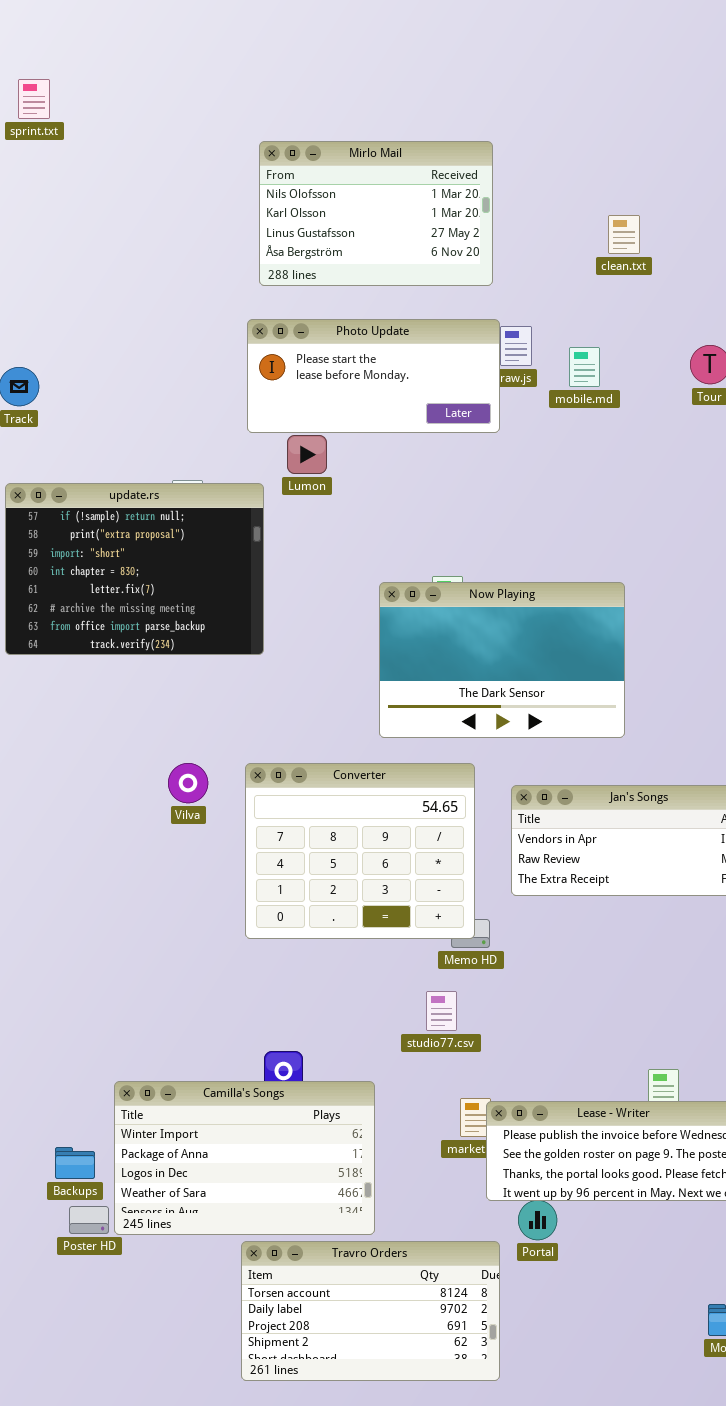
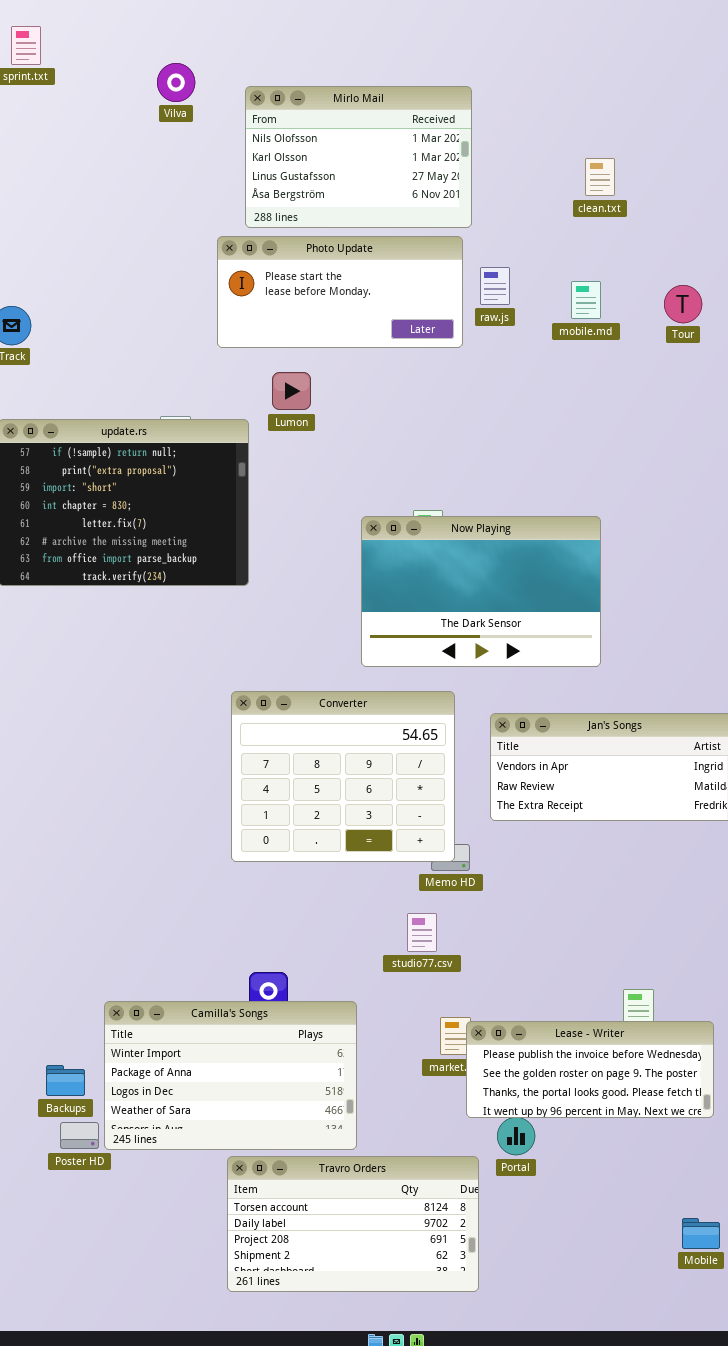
Photo Update: [247,319,500,433] -> [217,236,463,348], moved
mobile.md: [569,347,600,387] -> [571,281,601,319], moved
Vilva: [168,763,208,803] -> [157,63,195,102], moved

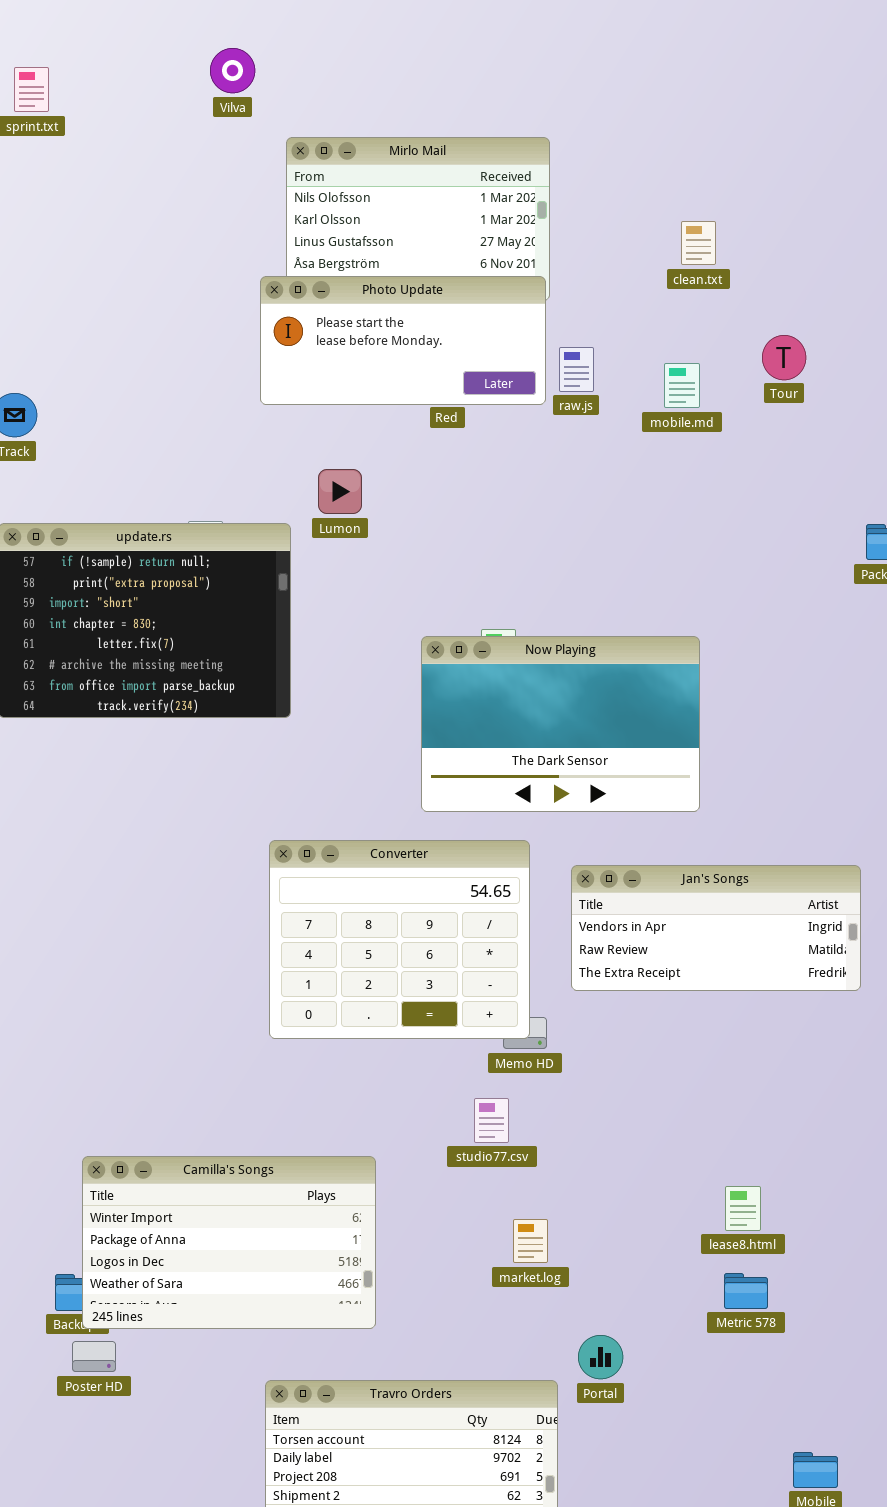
Vilva: [157,63,195,102] -> [210,48,255,93], moved
Photo Update: [217,236,463,348] -> [260,276,546,405], moved
Tour: [664,285,702,323] -> [762,335,806,380], moved
Camilla's Songs: [104,1001,357,1150] -> [82,1156,376,1329], moved
Lease - Writer: [466,1021,714,1118] -> none, closed

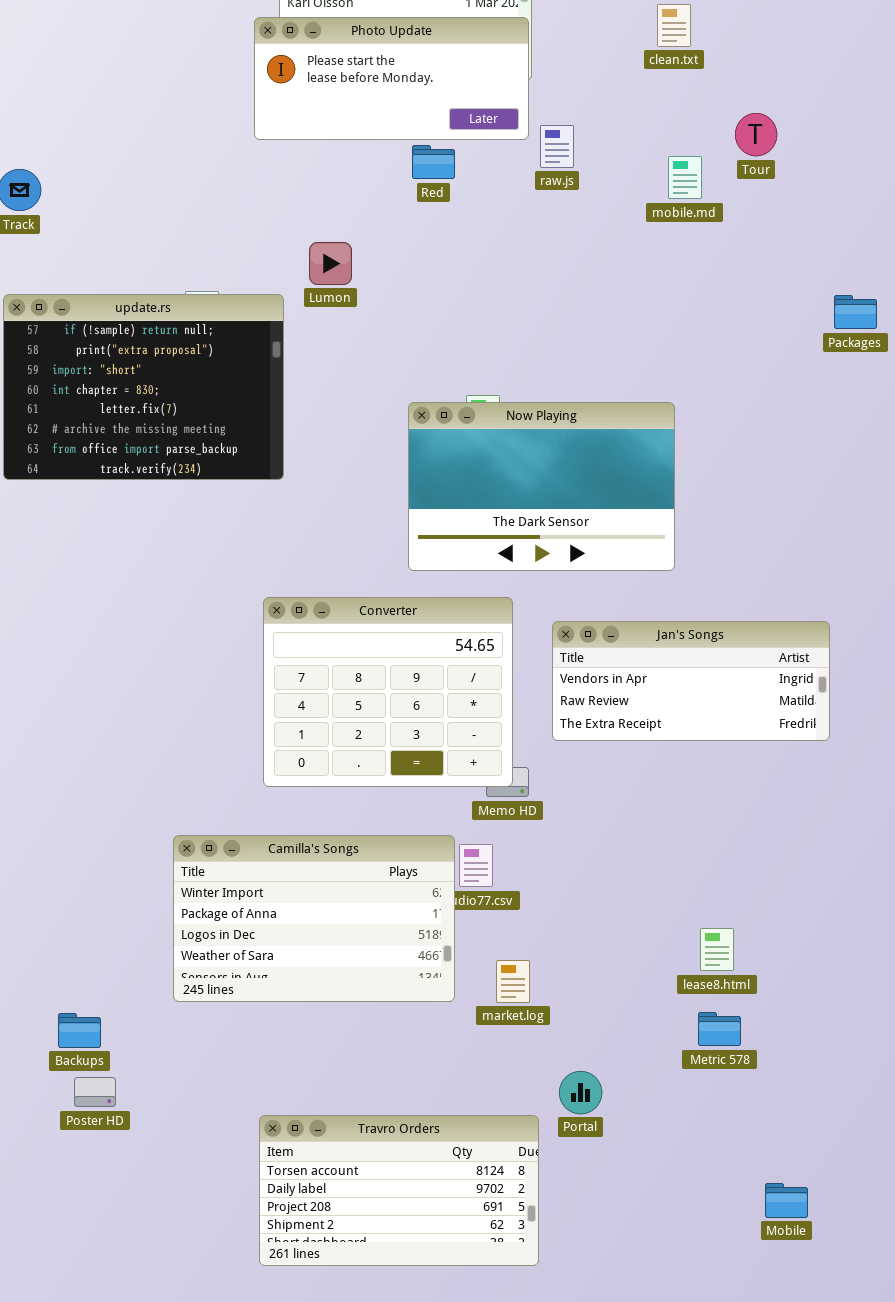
Photo Update: [260,276,546,405] -> [254,17,529,140], moved
mobile.md: [664,363,700,408] -> [668,156,702,199], moved
Camilla's Songs: [82,1156,376,1329] -> [173,835,455,1002], moved

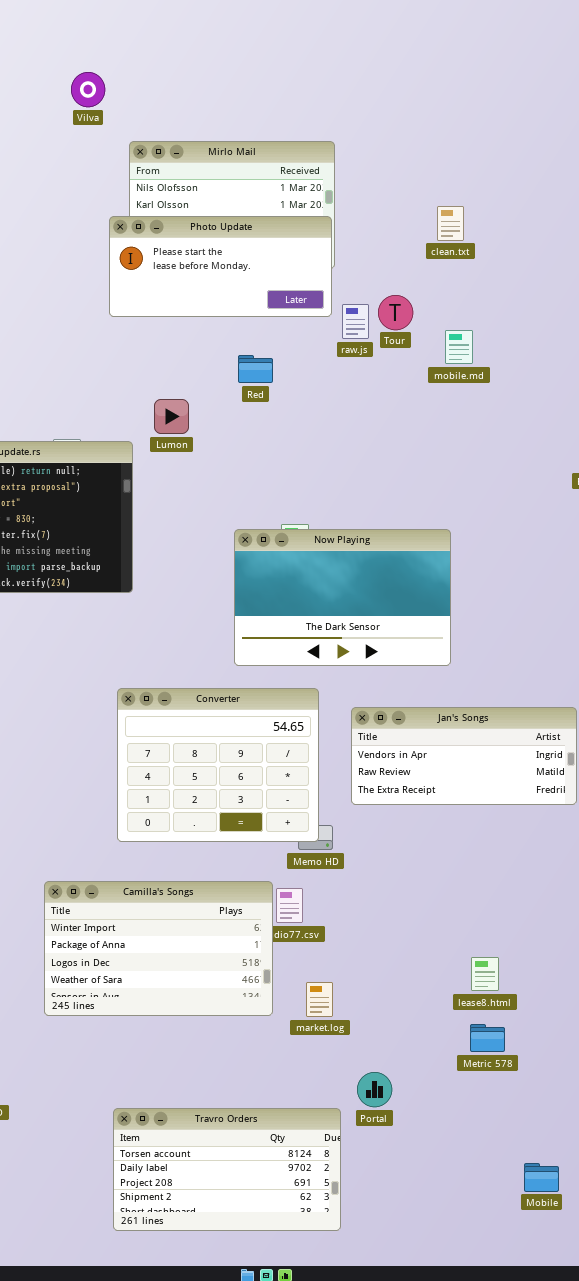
Tour: [735,113,777,156] -> [378,295,413,330], moved
Red: [412,145,455,179] -> [238,355,273,383], moved

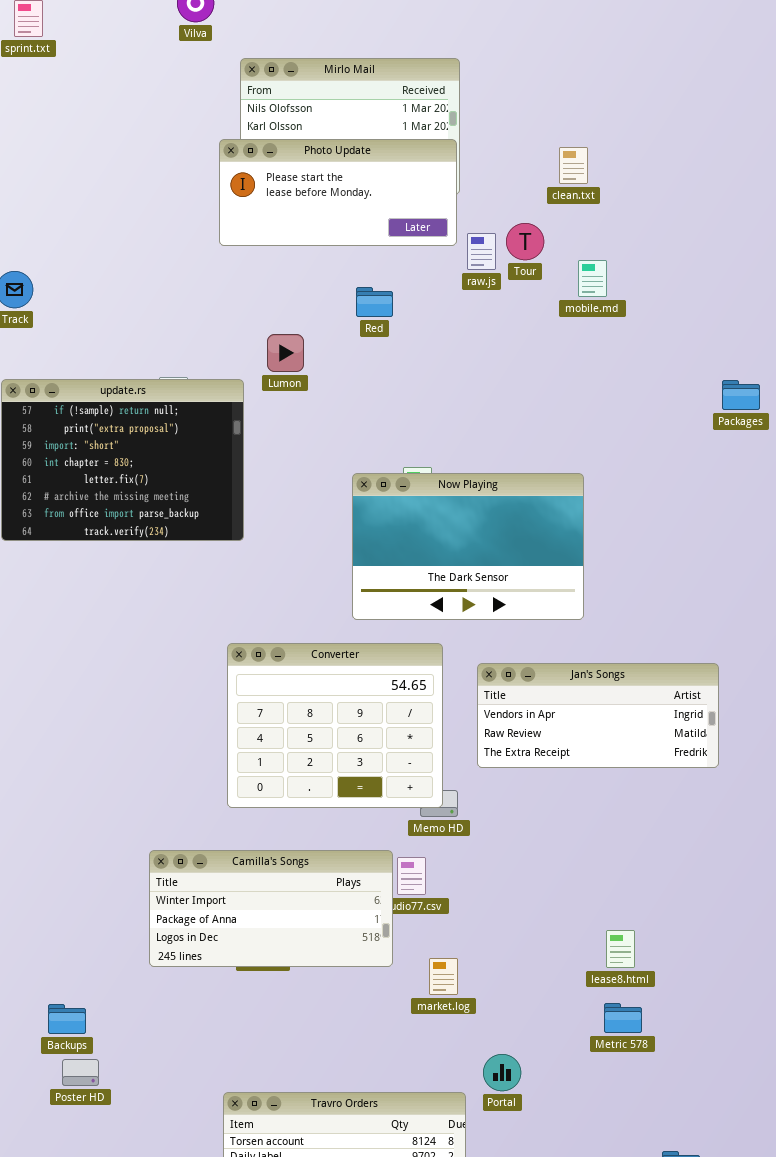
clean.txt: [437,206,464,241] -> [559,147,588,184], moved
Camilla's Songs: [44,881,273,1016] -> [149,850,393,967], resized

